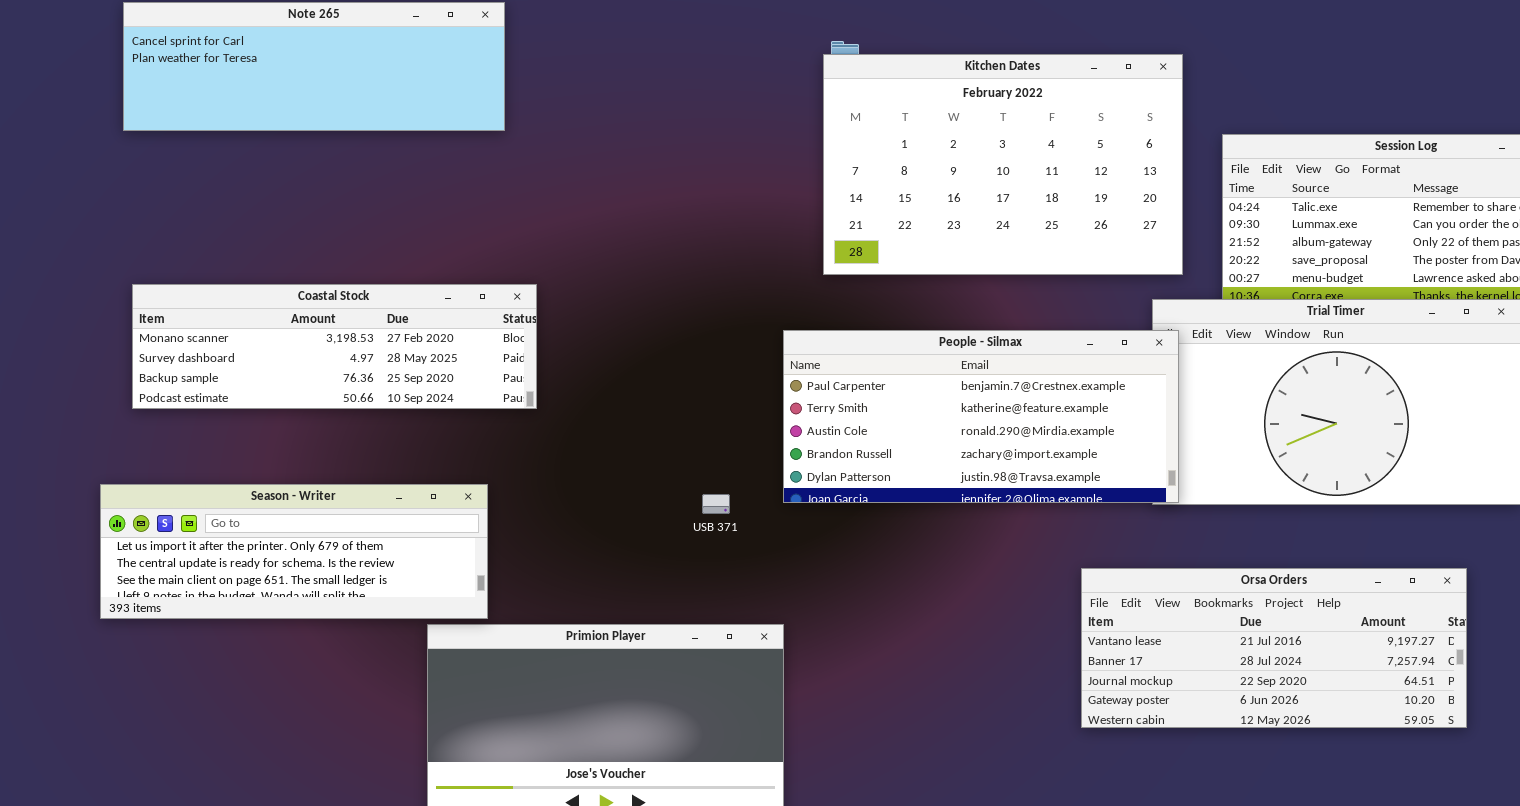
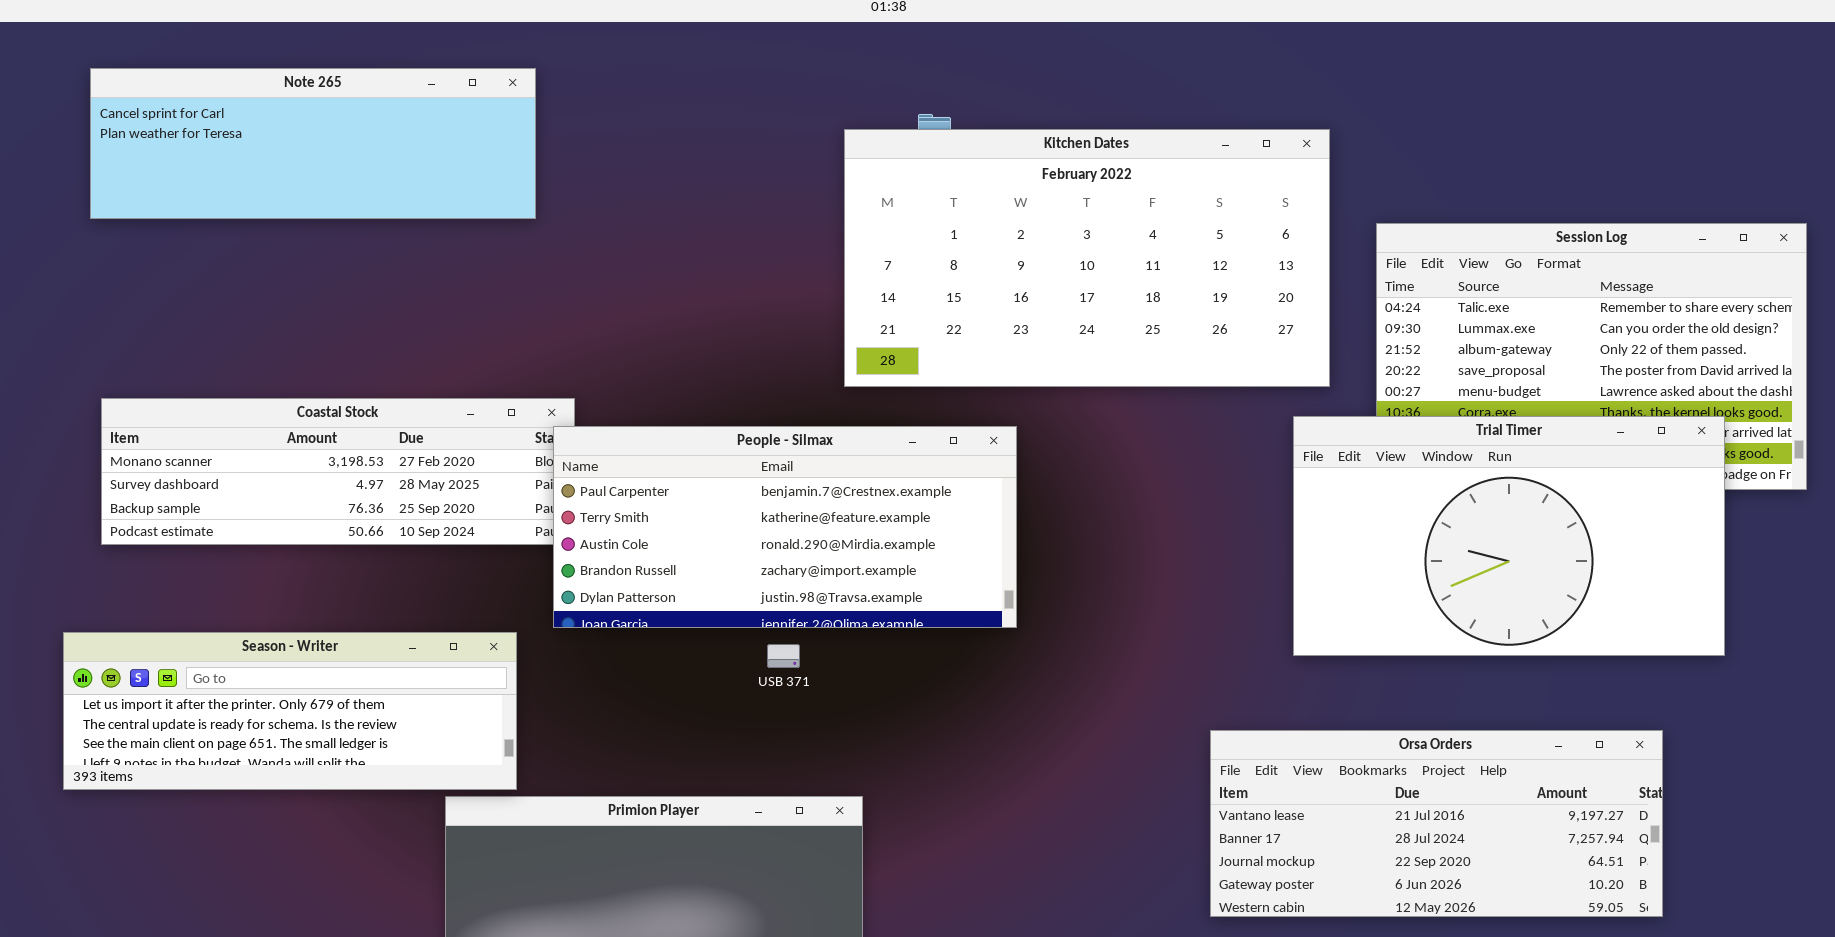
Kitchen Dates: [823,54,1183,275] -> [844,129,1330,387], resized
People - Silmax: [783,330,1179,503] -> [553,426,1017,628], moved

